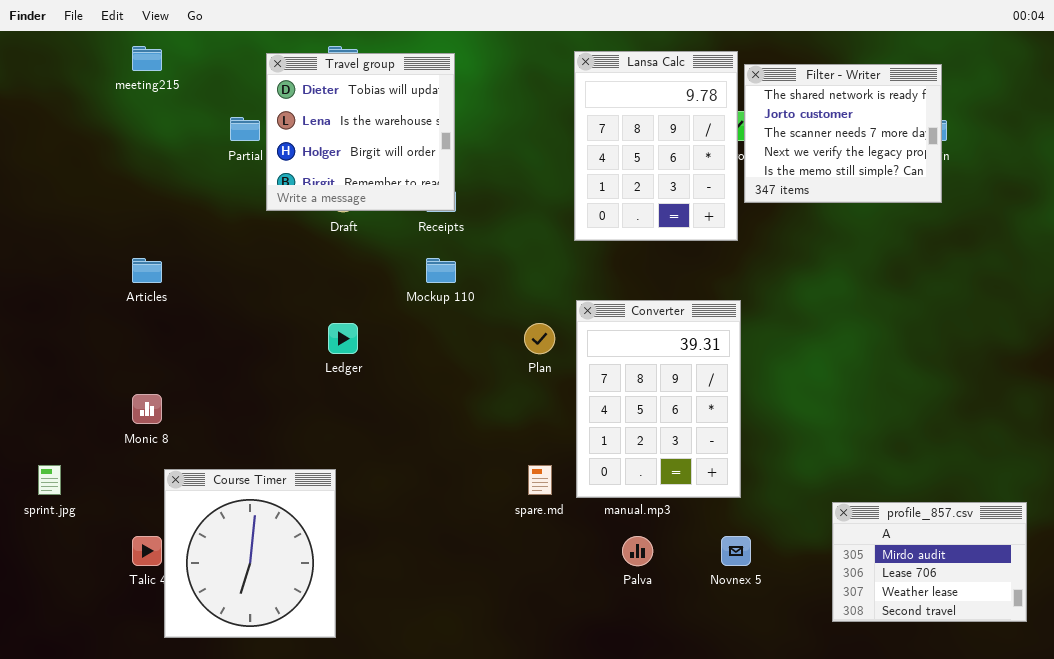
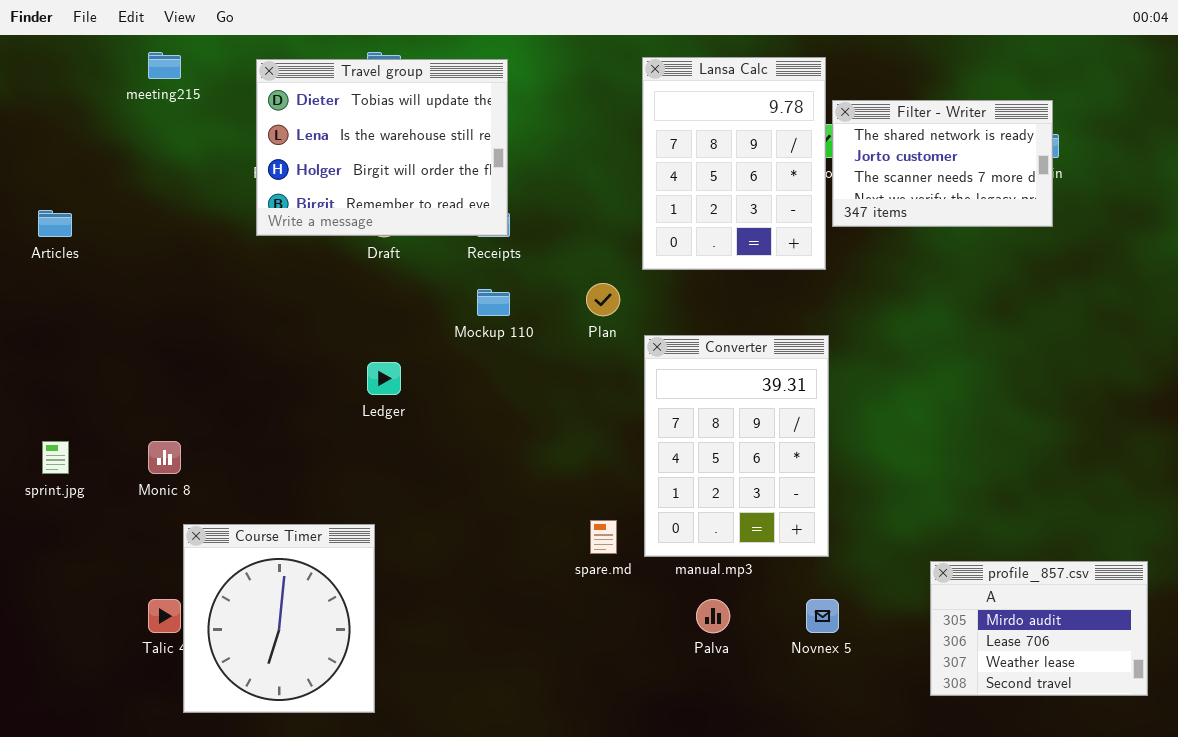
Travel group: [266,53,455,211] -> [256,59,508,236], resized
Filter - Writer: [744,64,942,203] -> [832,100,1053,227], resized
Articles: [132,258,162,283] -> [38,210,72,237], moved
Plan: [524,323,555,354] -> [586,283,620,316], moved
sprint.jpg: [38,465,61,495] -> [42,441,69,474], moved

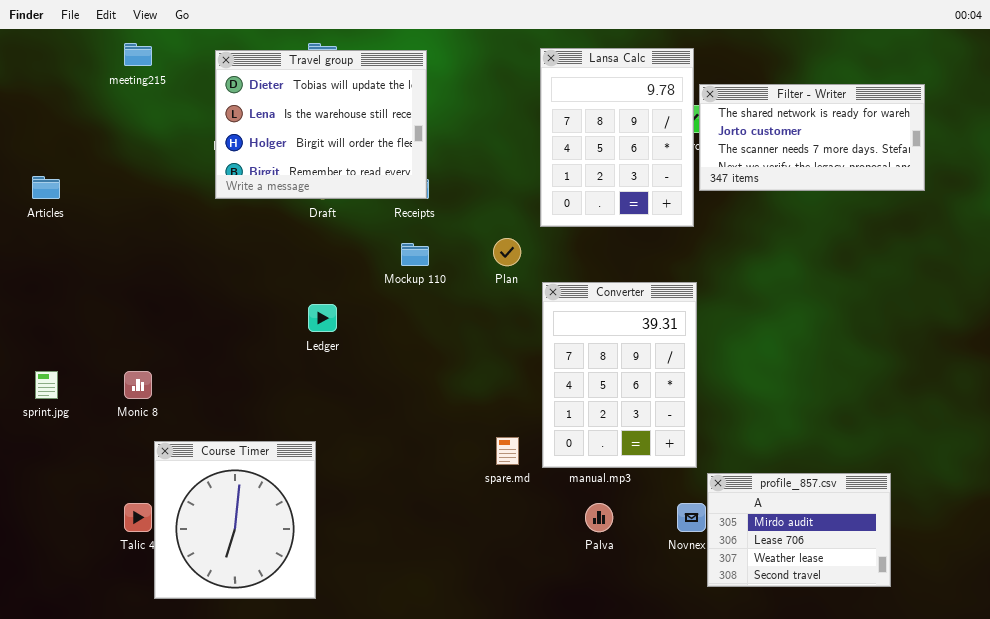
Filter - Writer: [832,100,1053,227] -> [699,84,925,191], resized
profile_857.csv: [930,561,1148,696] -> [707,473,891,587], moved

